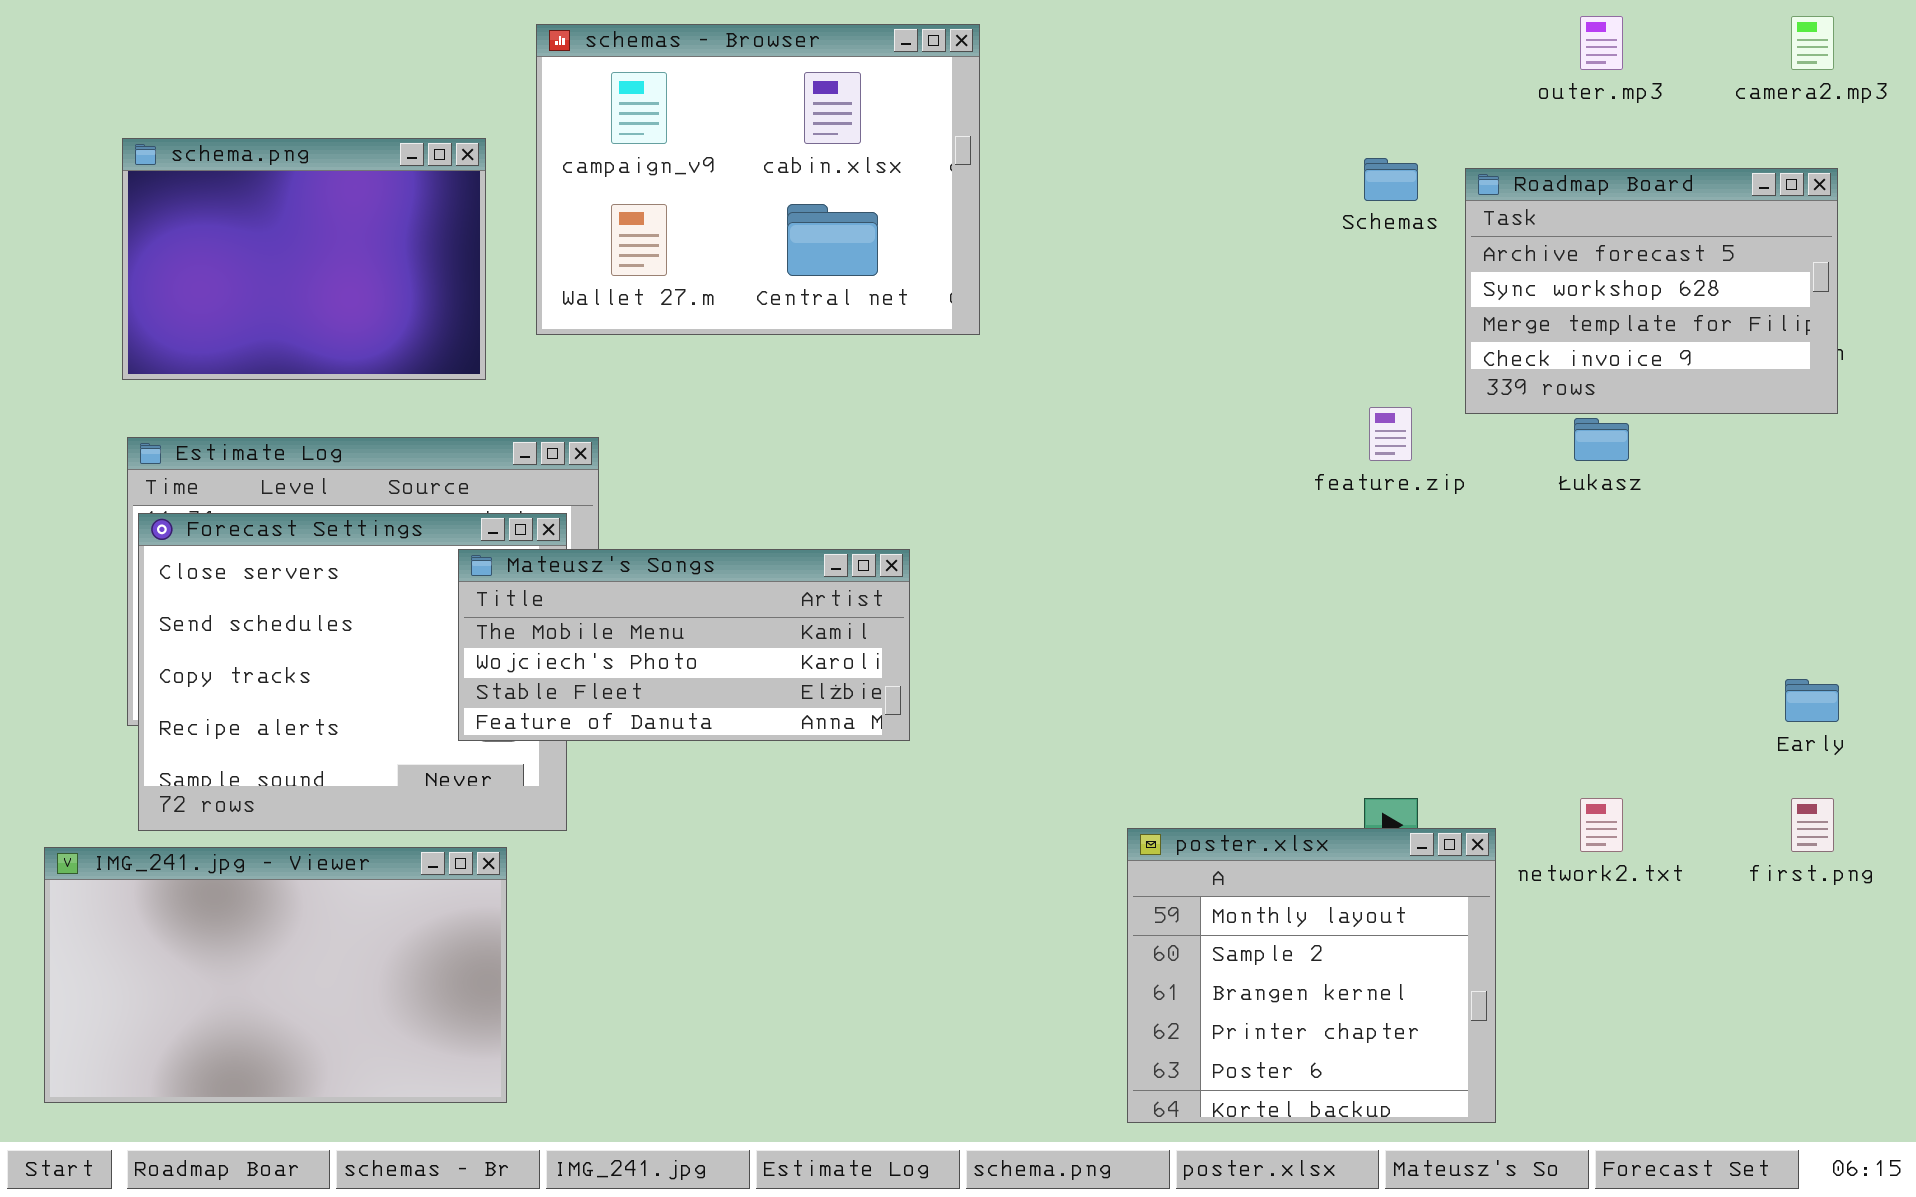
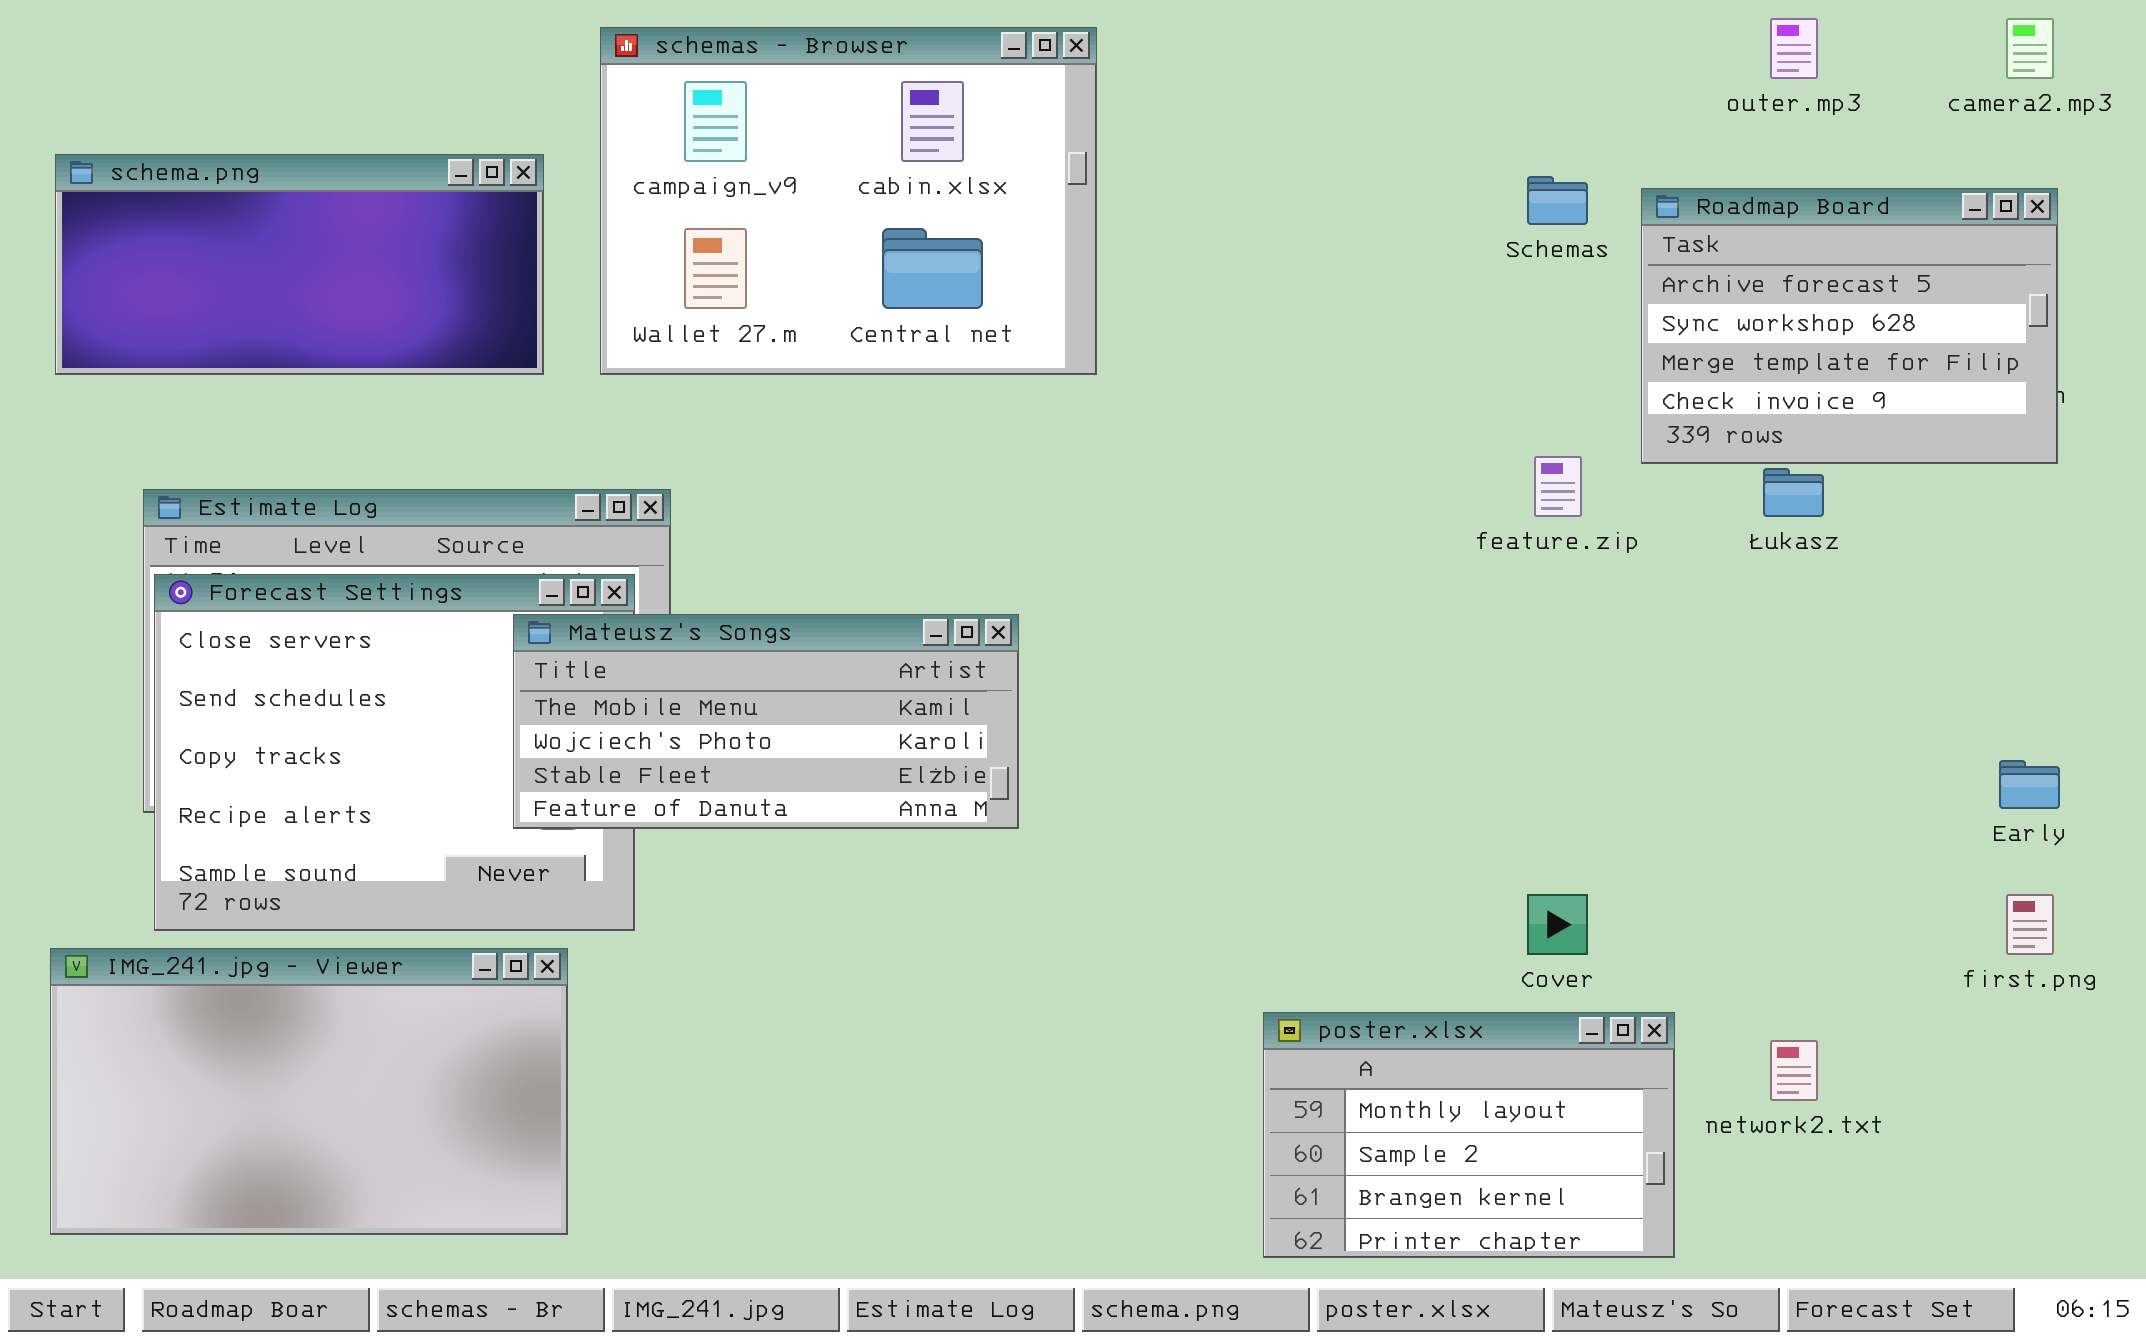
schema.png: [122,138,486,380] -> [55,154,544,375], resized
network2.txt: [1580,798,1623,852] -> [1770,1040,1818,1101], moved
poster.xlsx: [1127,828,1496,1123] -> [1263,1012,1675,1258], resized

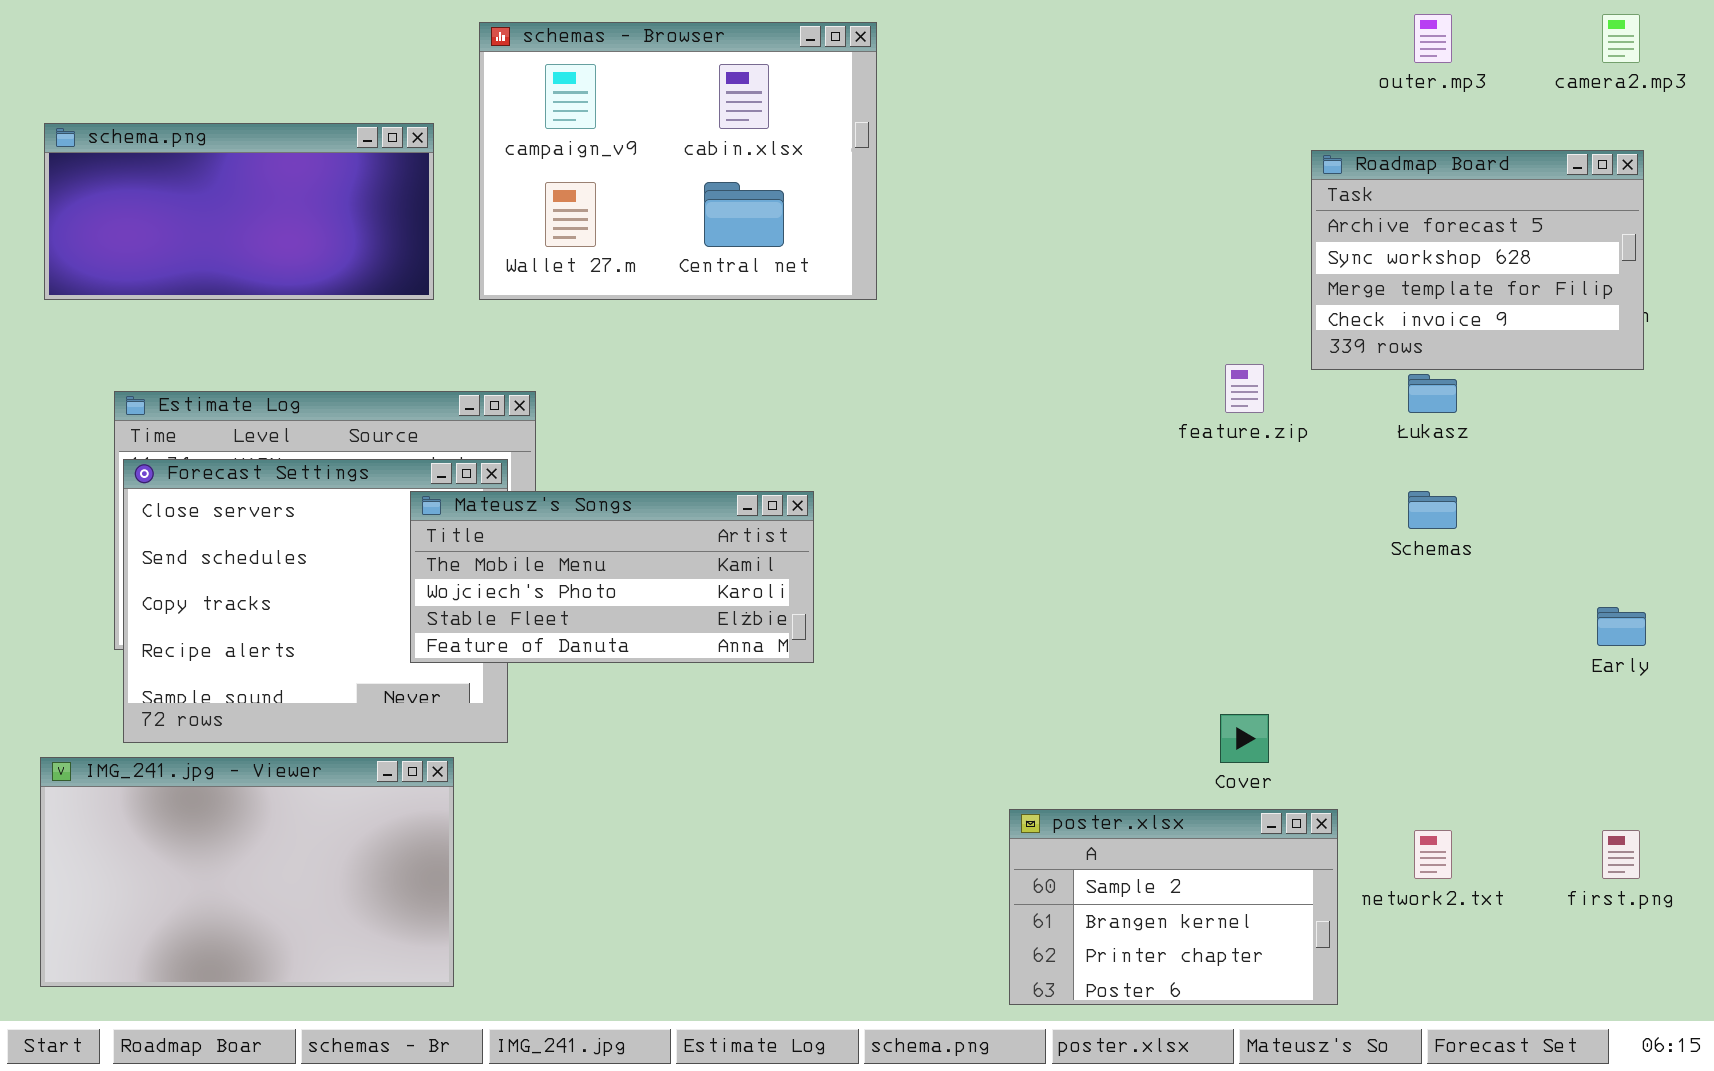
Schemas: [1527,176,1588,225] -> [1408,491,1457,529], moved
first.png: [2006,894,2054,955] -> [1602,830,1640,879], moved
poster.xlsx: [1263,1012,1675,1258] -> [1009,809,1338,1005], scrolled down 1 row

